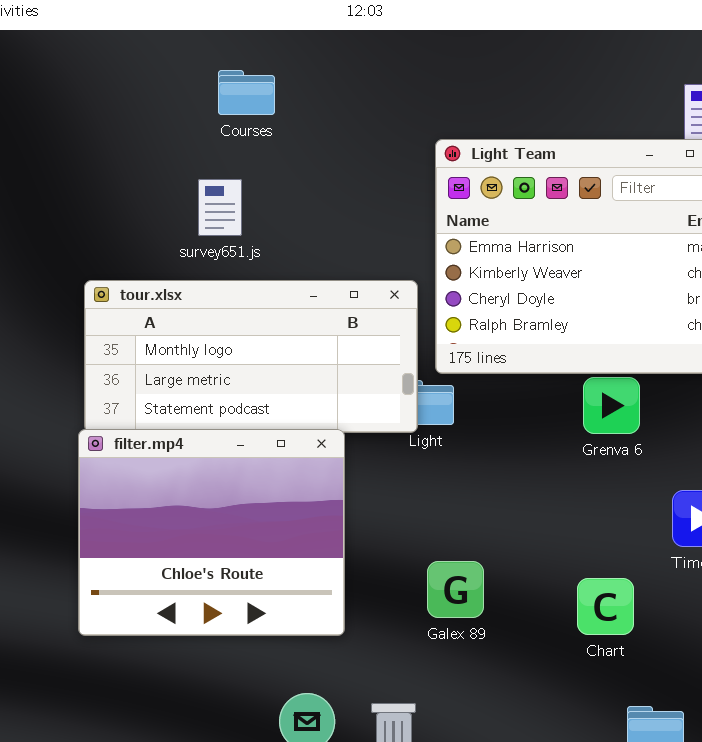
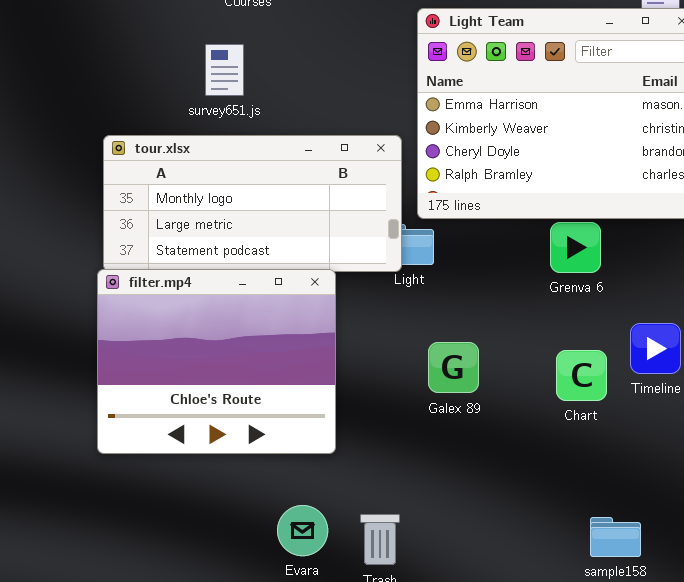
Galex 89: [427,561,484,618] -> [428,342,479,393], moved
Chart: [577,578,634,635] -> [556,350,607,401], moved

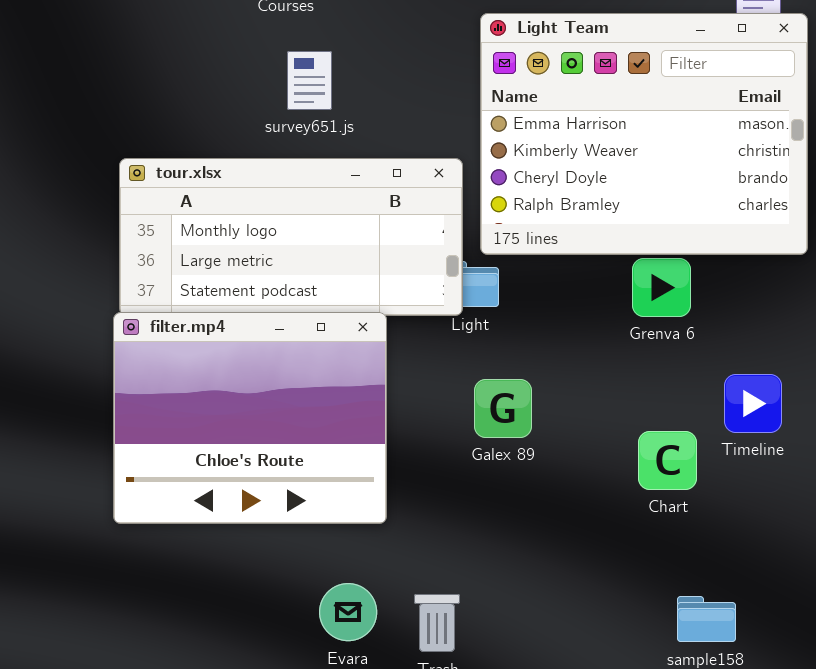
survey651.js: [205,44,244,96] -> [287,51,332,110], moved
Galex 89: [428,342,479,393] -> [474,379,532,438], moved
Chart: [556,350,607,401] -> [638,431,697,490], moved

